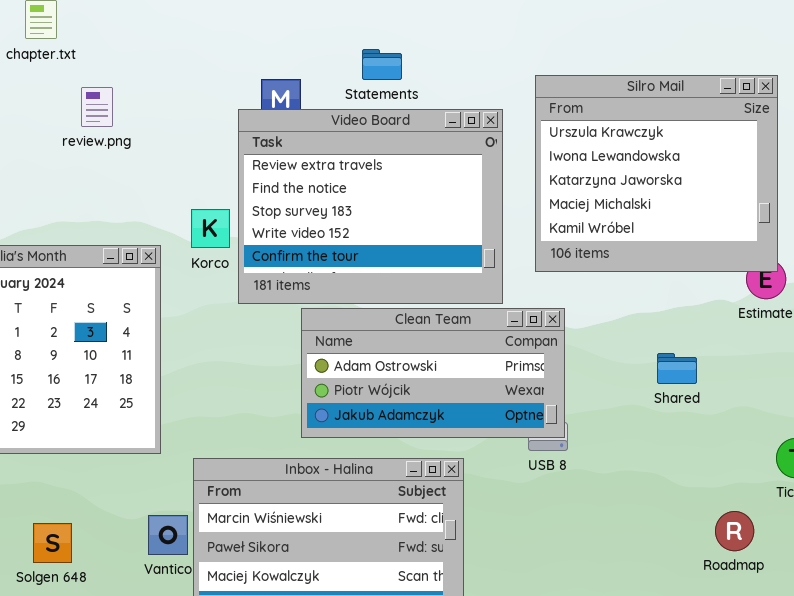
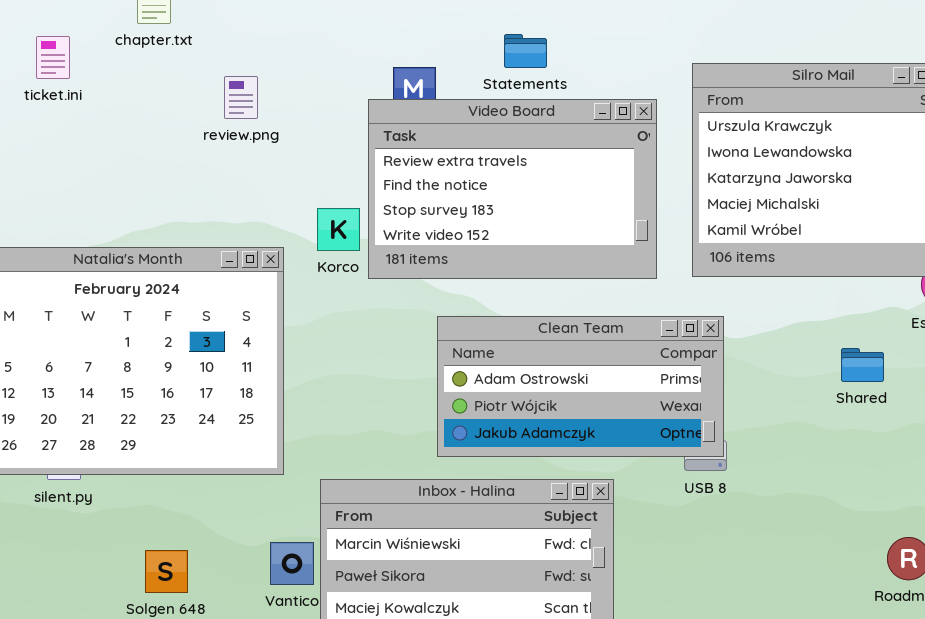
review.png: [81,87,113,127] -> [224,76,258,119], moved
Video Board: [238,109,503,304] -> [368,99,657,279], resized
Shared: [657,353,697,384] -> [841,348,884,382], moved

